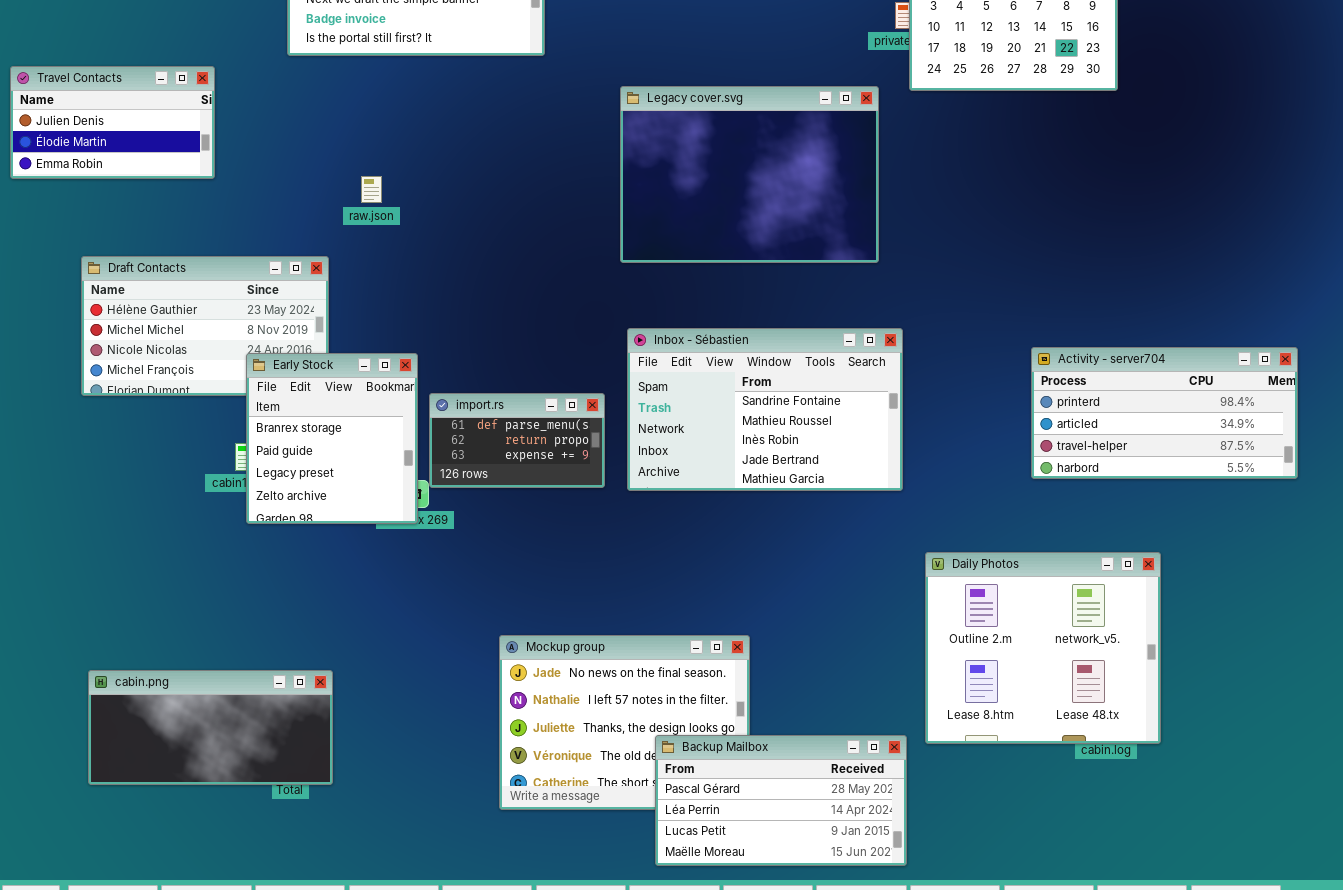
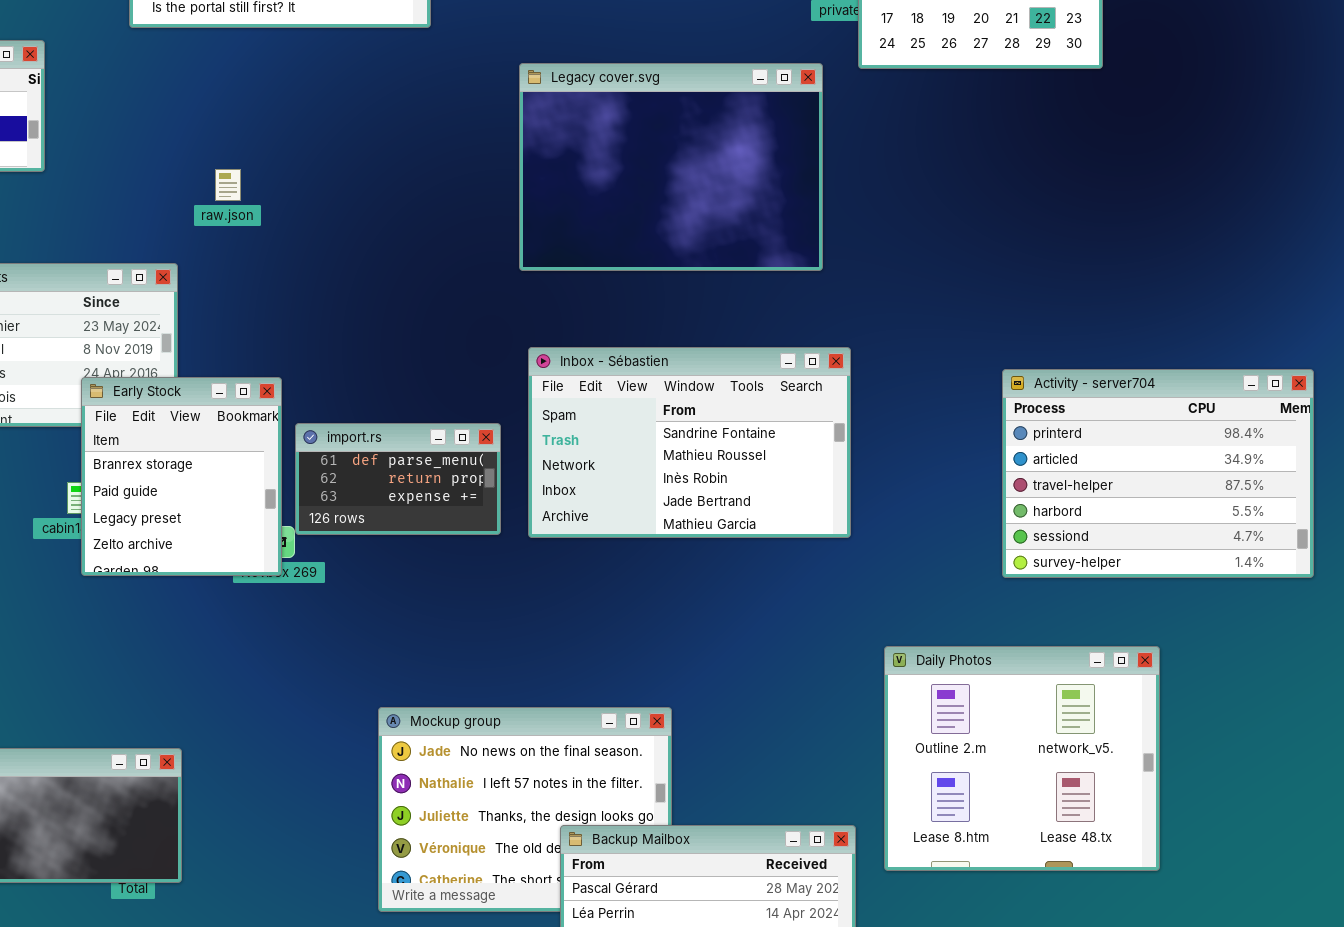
Activity - server704: [1031,347,1298,479] -> [1002,369,1314,578], resized
Daily Photos: [925,552,1161,744] -> [884,646,1160,871], moved

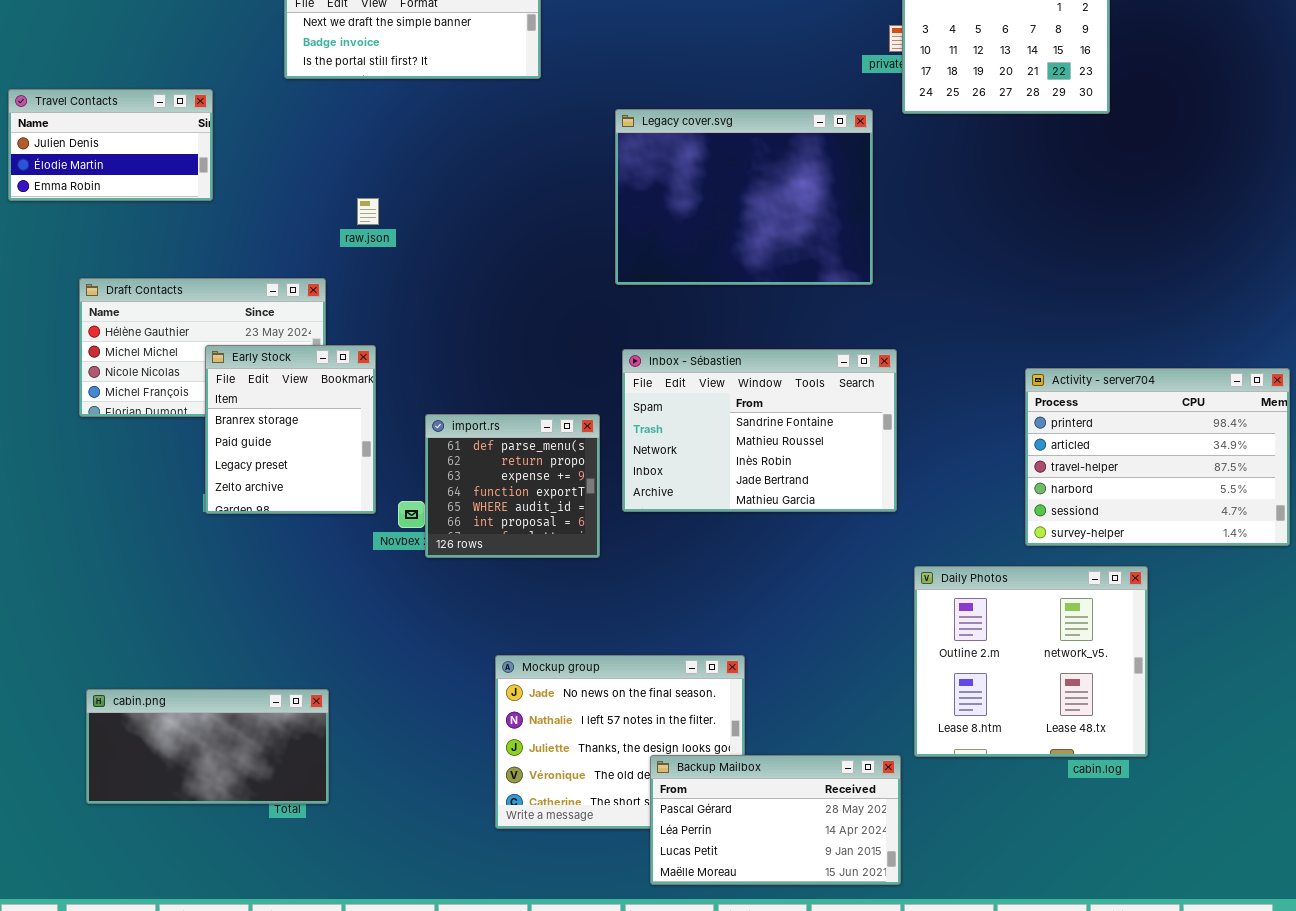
Early Stock: [81,377,282,576] -> [205,345,376,514], moved
import.rs: [295,423,501,535] -> [425,414,600,558], resized
Daily Photos: [884,646,1160,871] -> [914,566,1148,757], moved

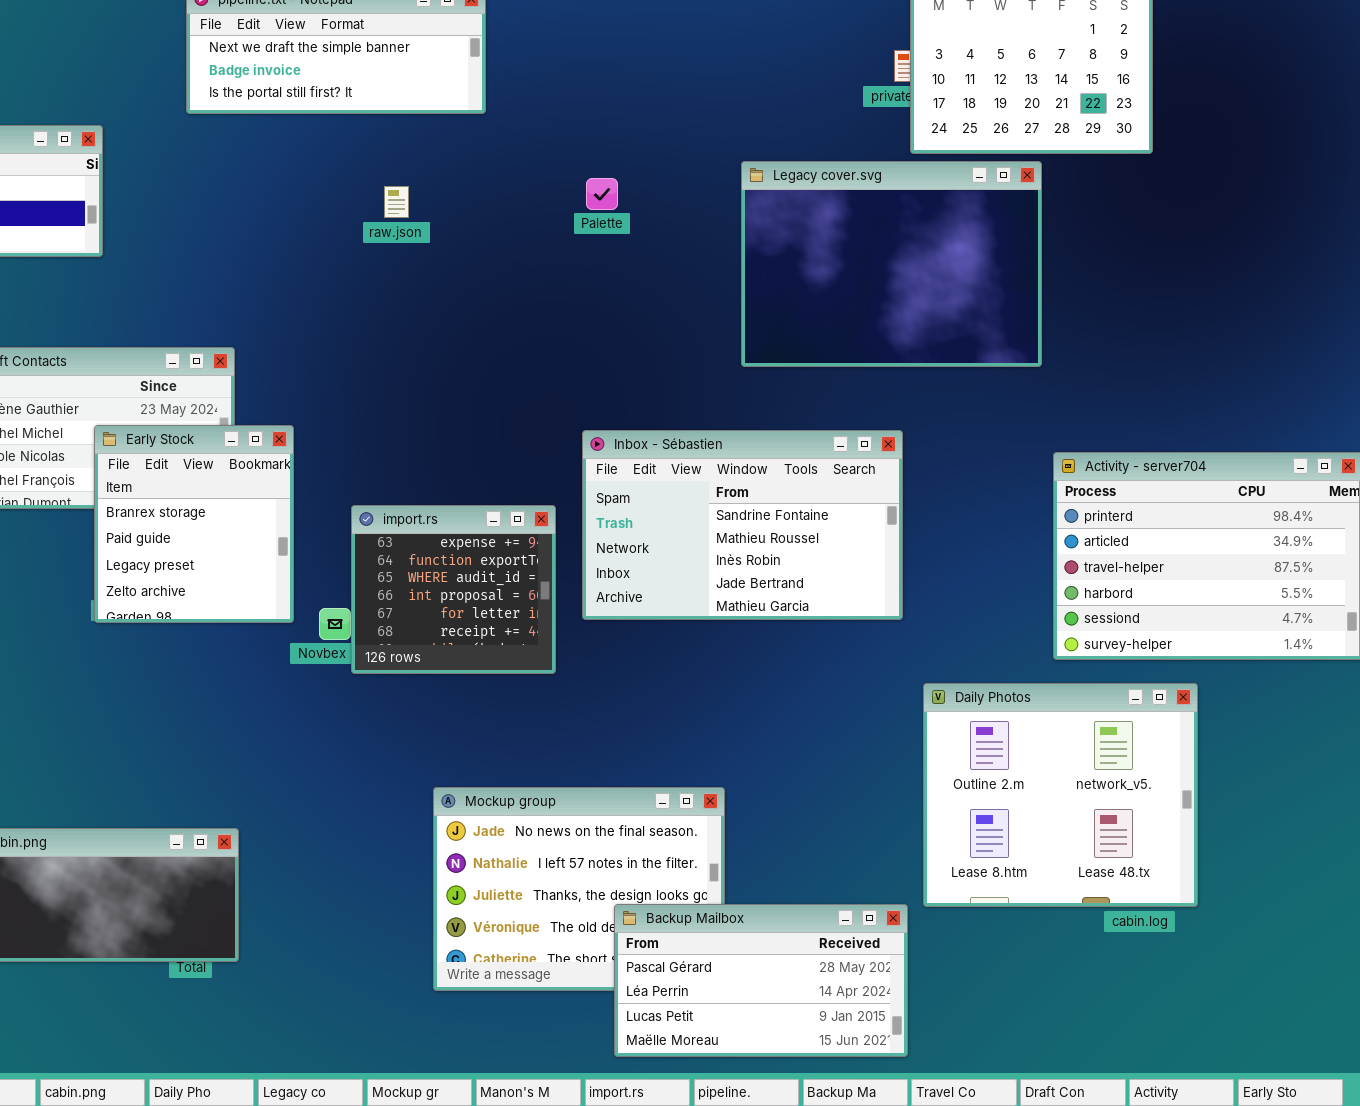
Legacy cover.svg: [615,109,873,285] -> [741,161,1042,367], moved
raw.json: [357,198,379,225] -> [384,186,409,218], moved
import.rs: [425,414,600,558] -> [351,505,556,674], scrolled down 2 rows

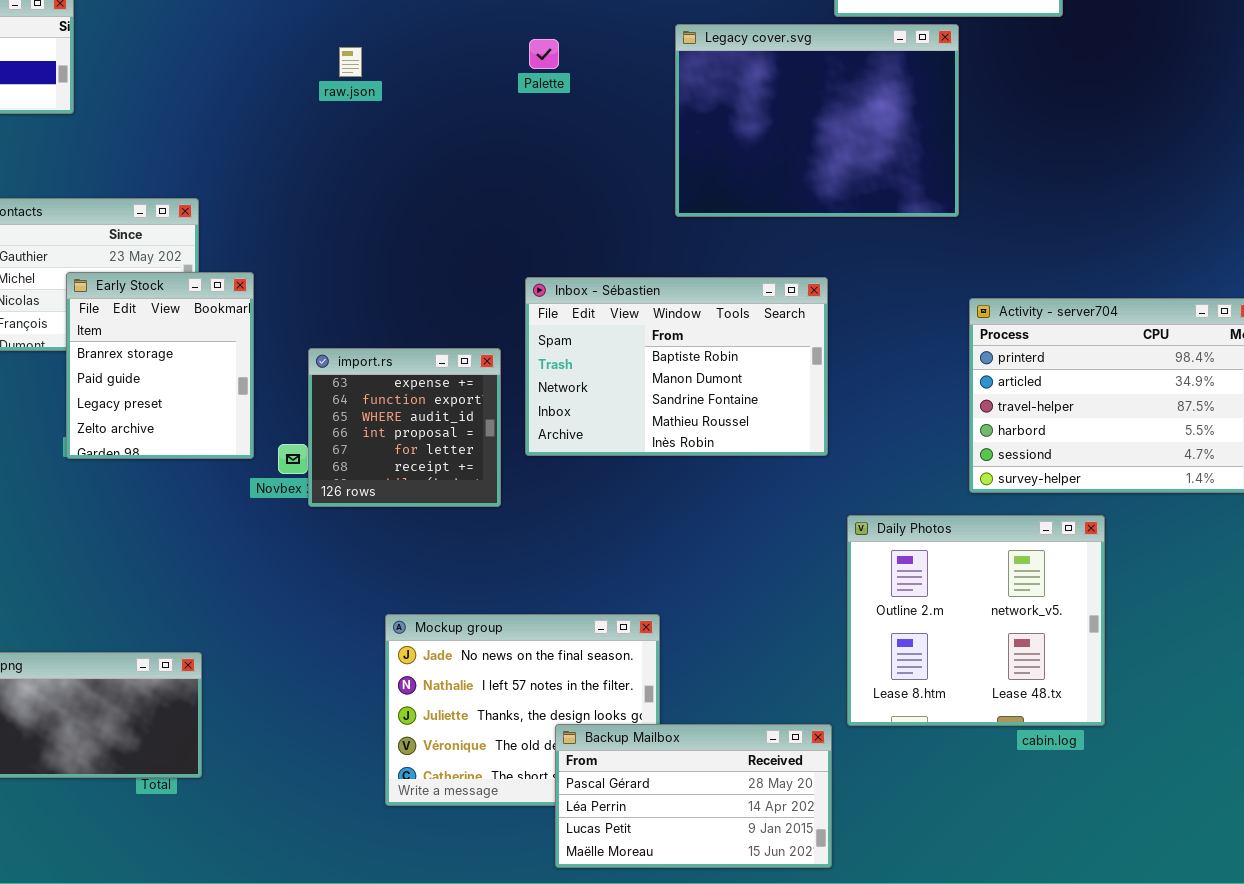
Inbox - Sébastien: [582,430,903,620] -> [525,277,828,456], scrolled up 2 rows

